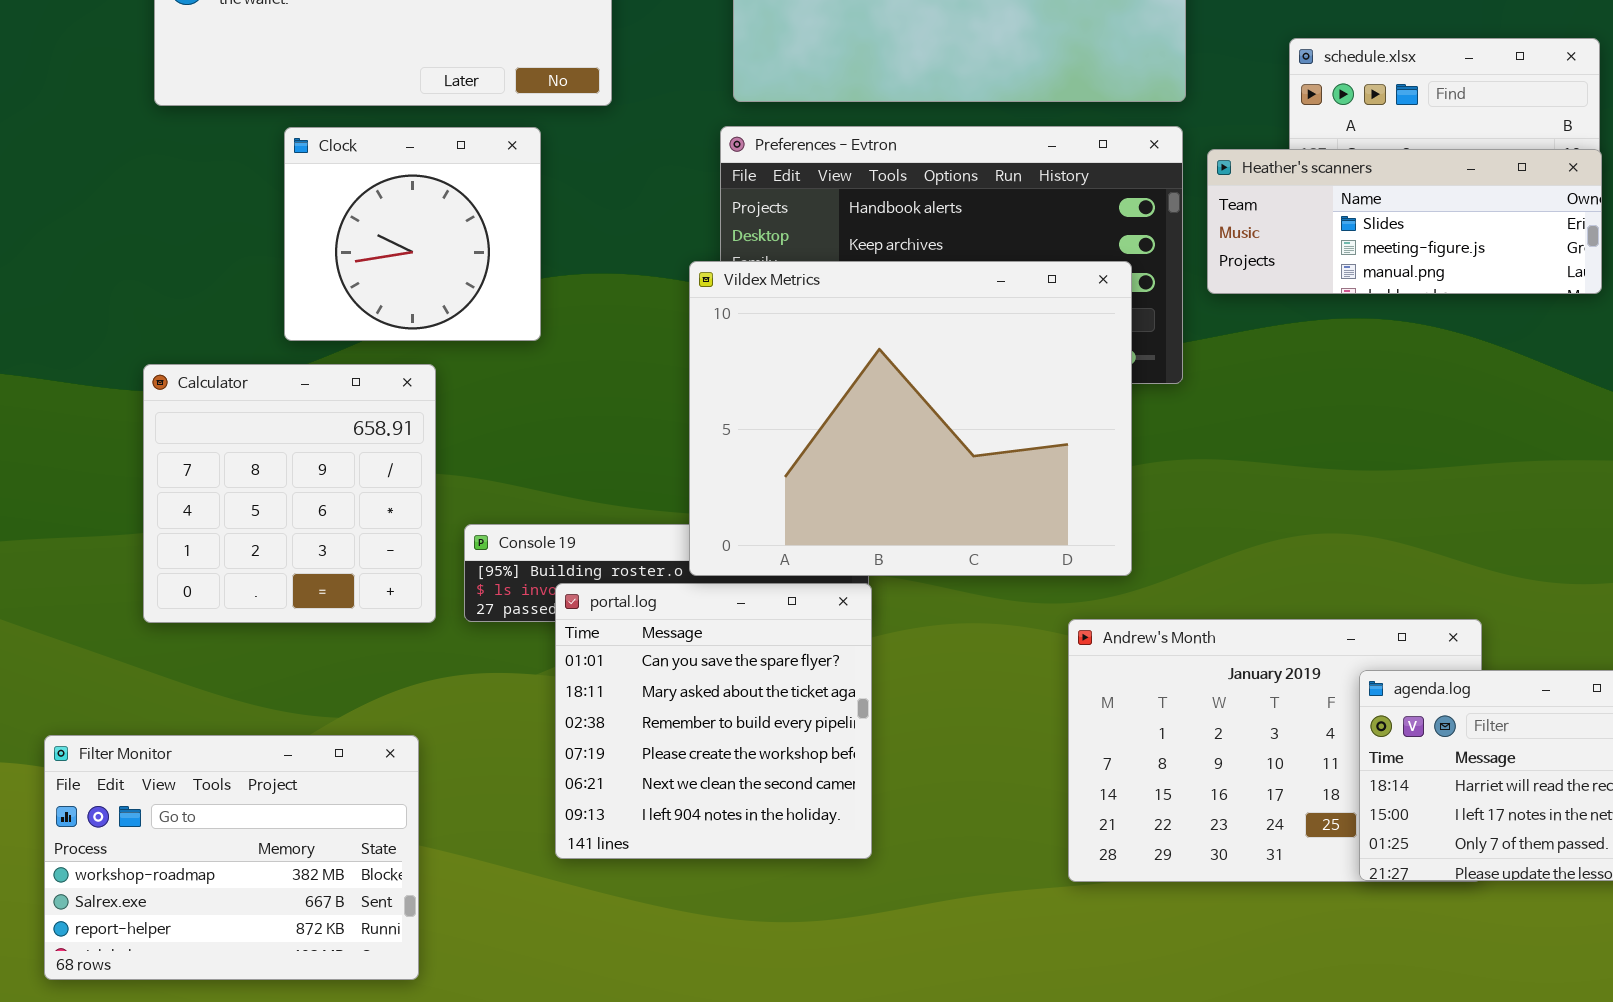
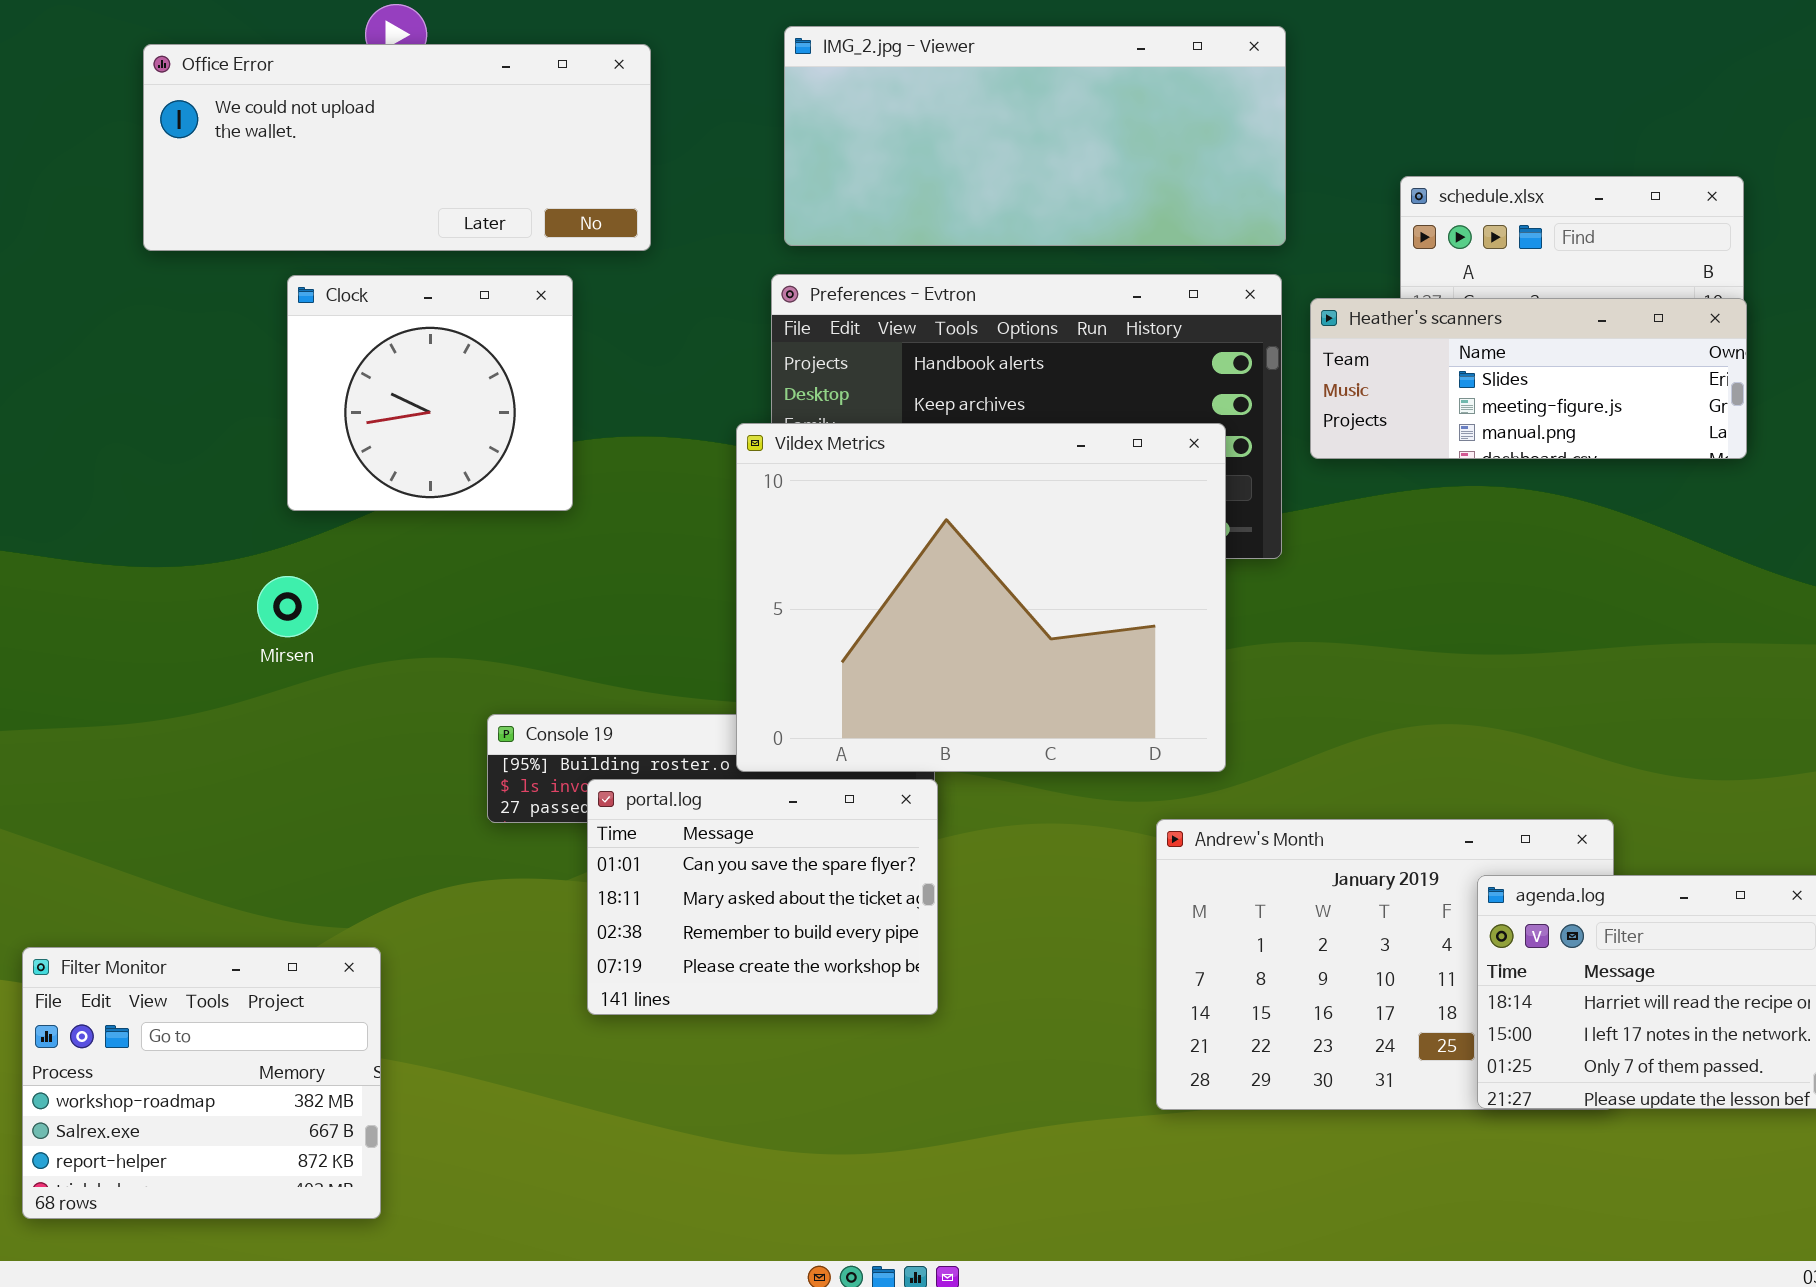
Calculator: [143,364,436,623] -> none, closed
portal.log: [555,583,872,859] -> [587,779,938,1015], resized
Filter Monitor: [44,735,419,980] -> [22,947,381,1219], resized

